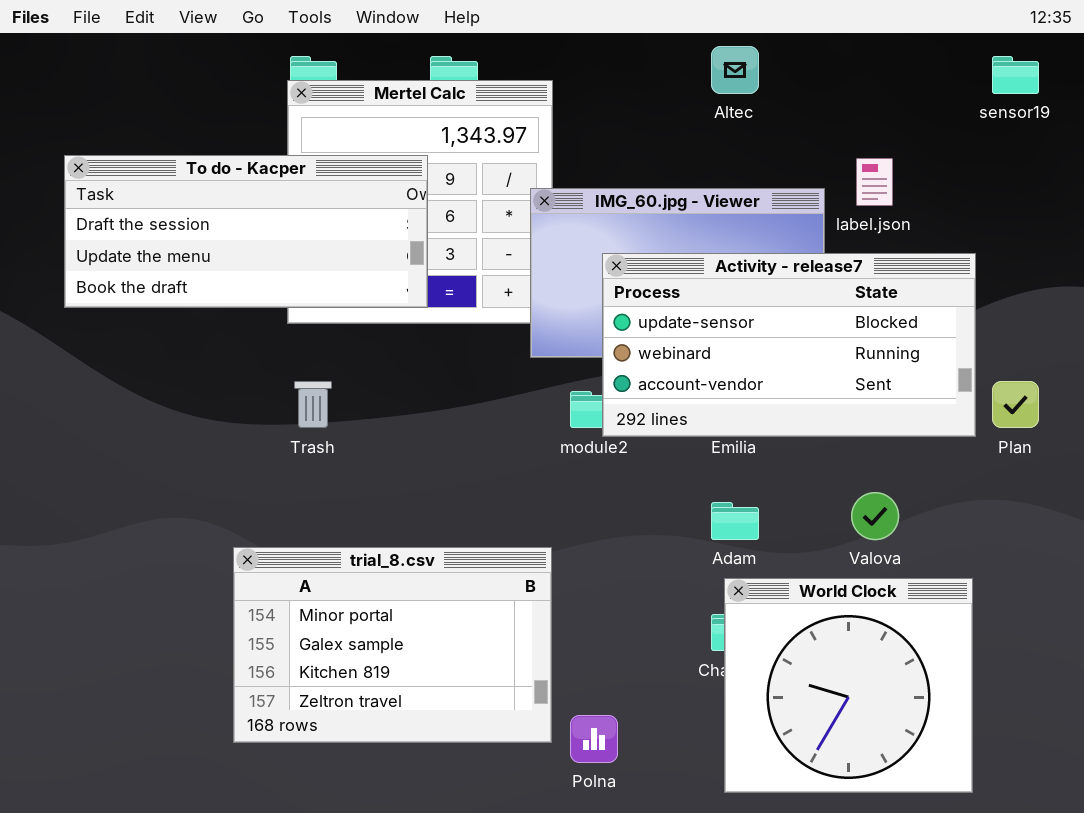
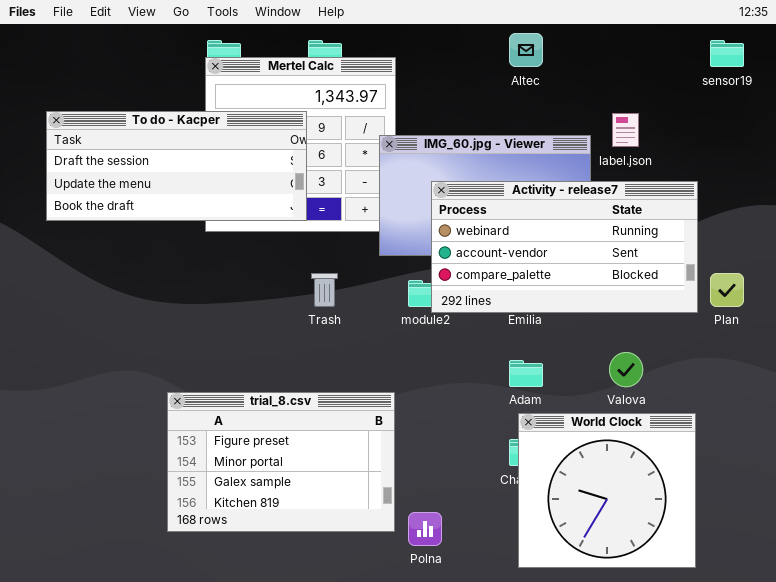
Activity - release7: [602,253,976,437] -> [431,181,698,313], scrolled down 1 row
Trash: [294,381,332,428] -> [311,273,338,307], moved
trial_8.csv: [233,547,552,743] -> [167,392,395,532], scrolled up 1 row

